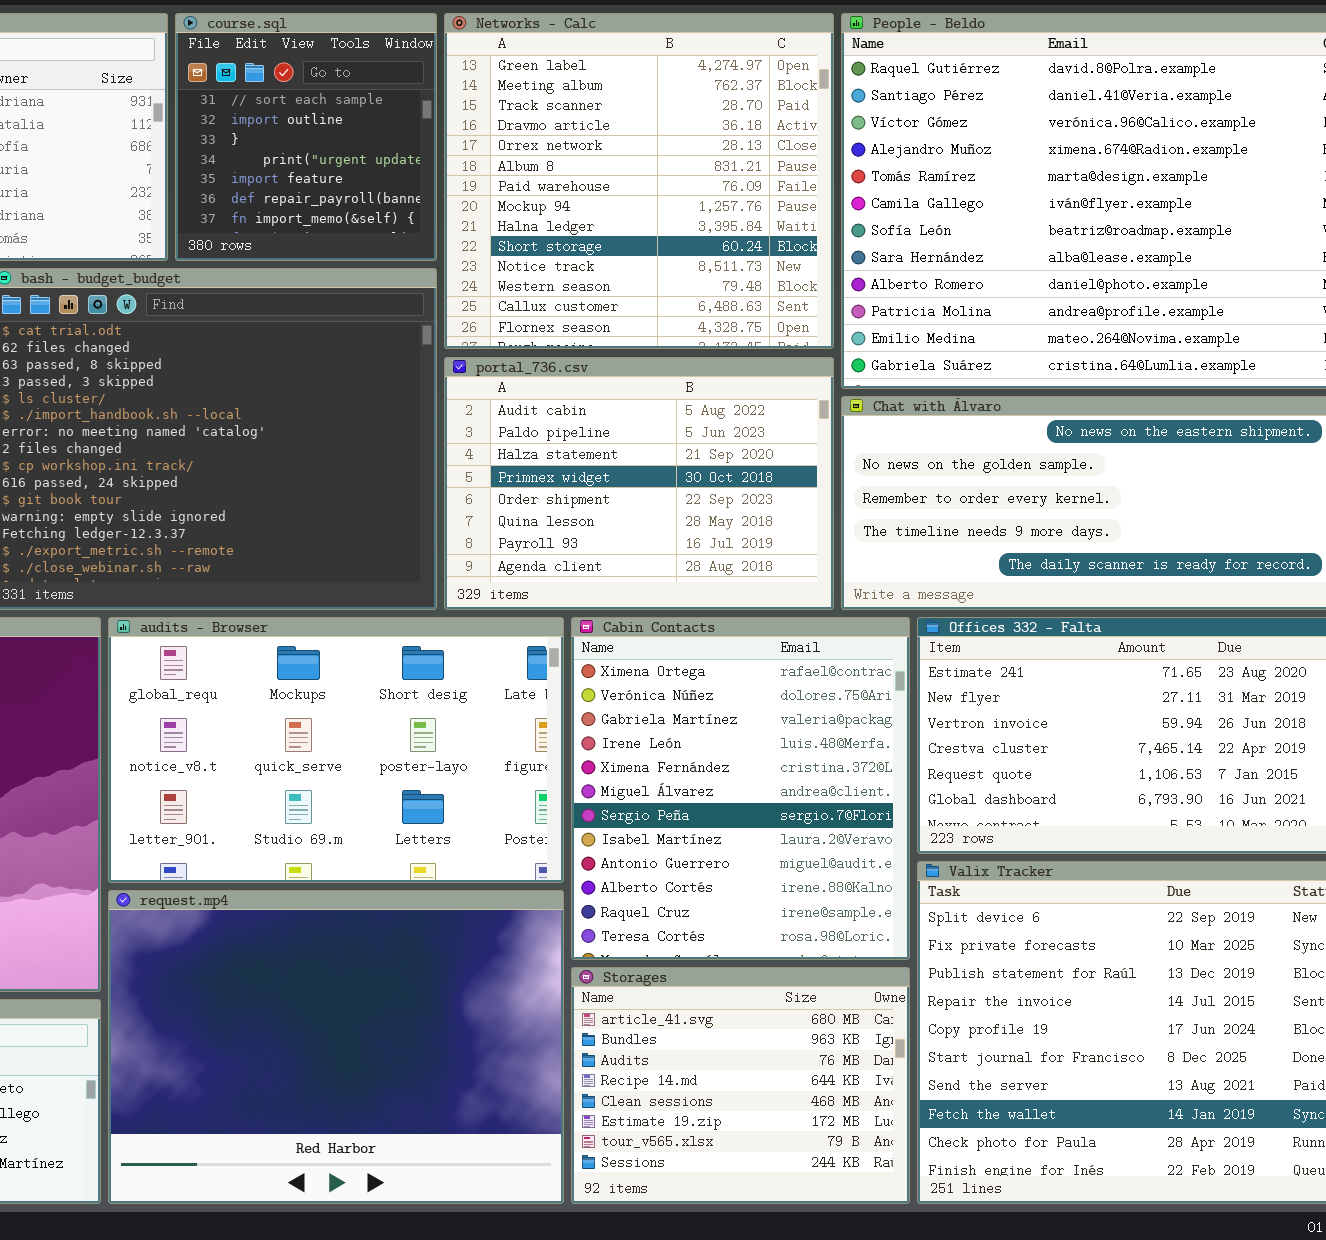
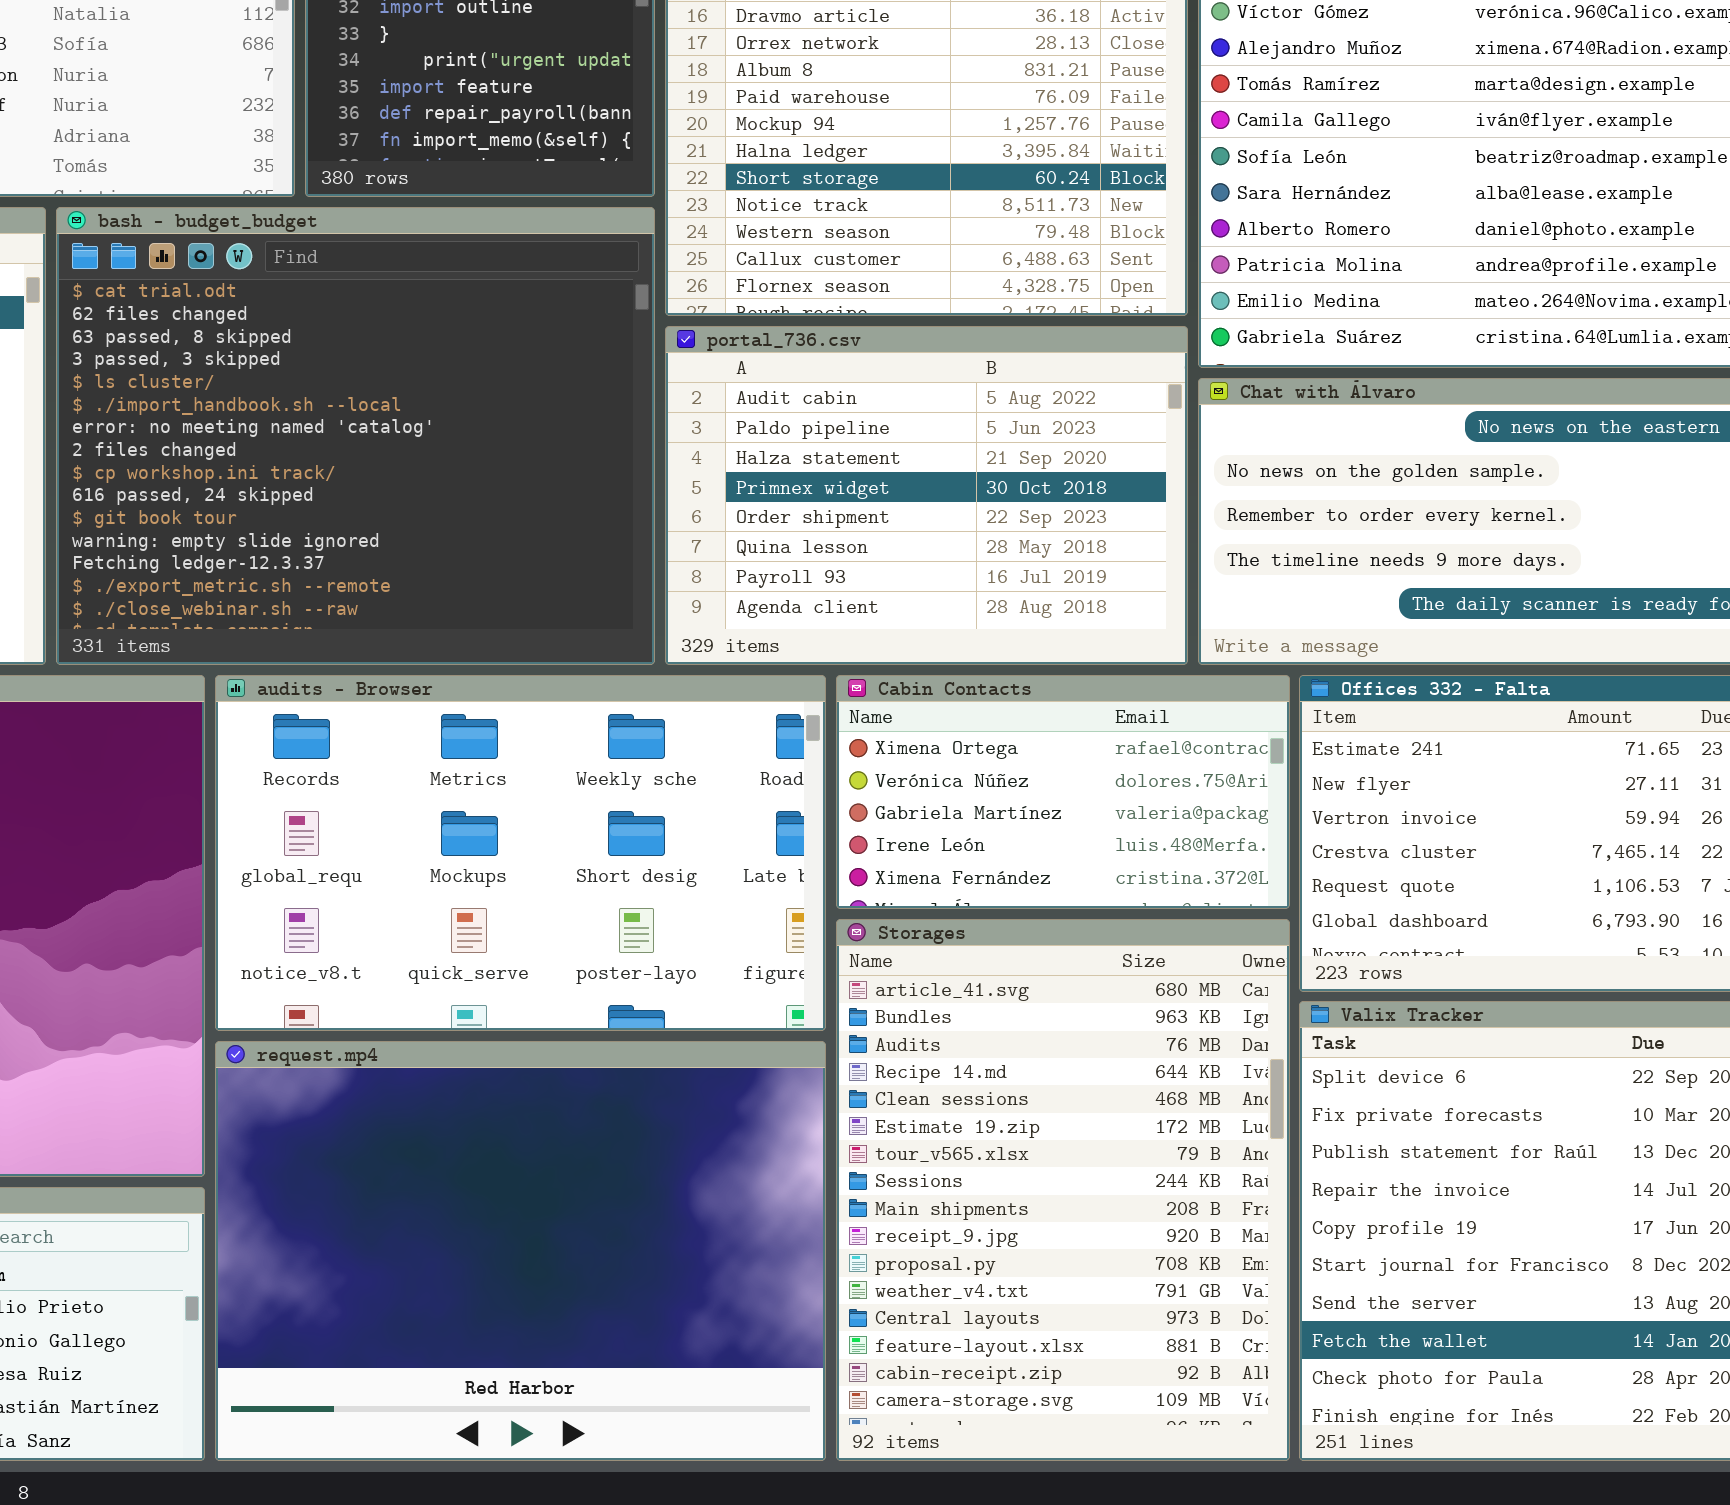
audits - Browser: [108,617,564,883] -> [215,675,826,1031], scrolled up 1 row
Cabin Contacts: [571,617,910,960] -> [836,675,1290,909], resized
Storages: [571,967,910,1204] -> [836,919,1290,1461], resized

